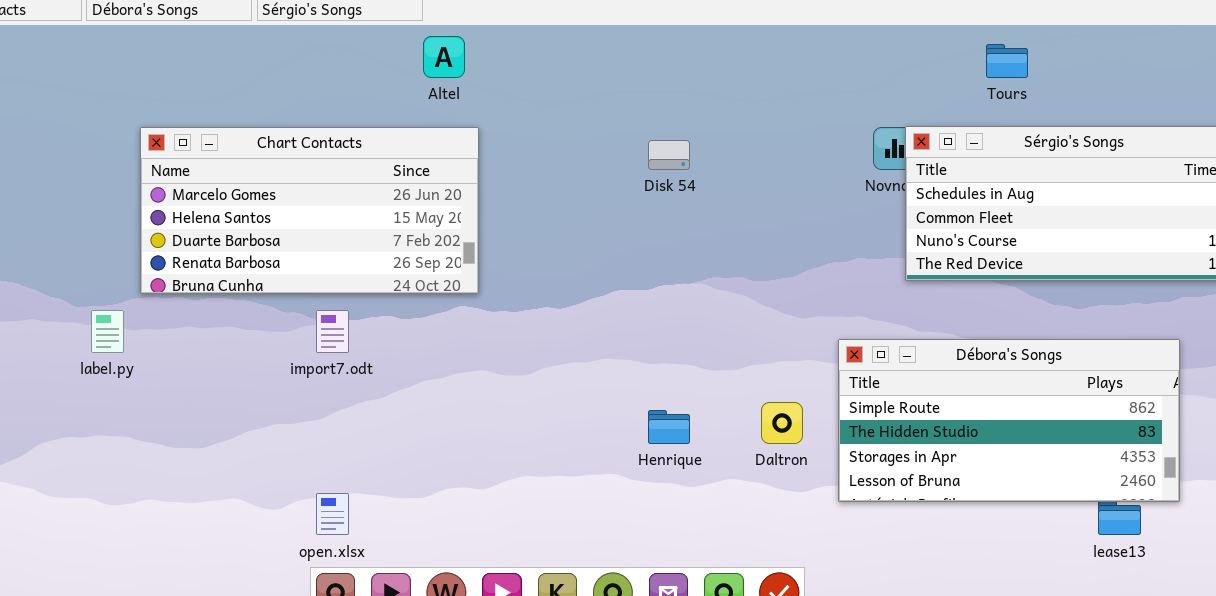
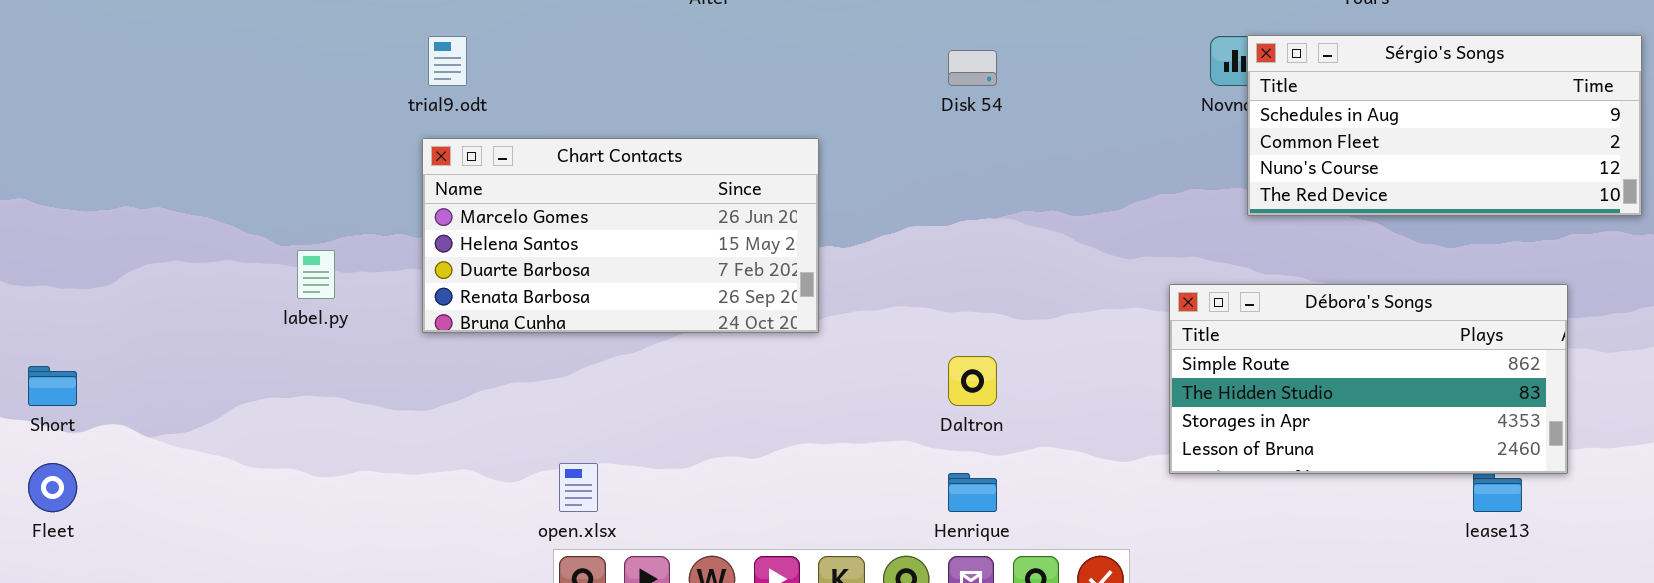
Chart Contacts: [140,127,479,294] -> [422,138,819,333], moved
Daltron: [761,402,803,444] -> [948,356,997,406], moved
Henrique: [648,410,690,444] -> [948,473,997,512], moved

